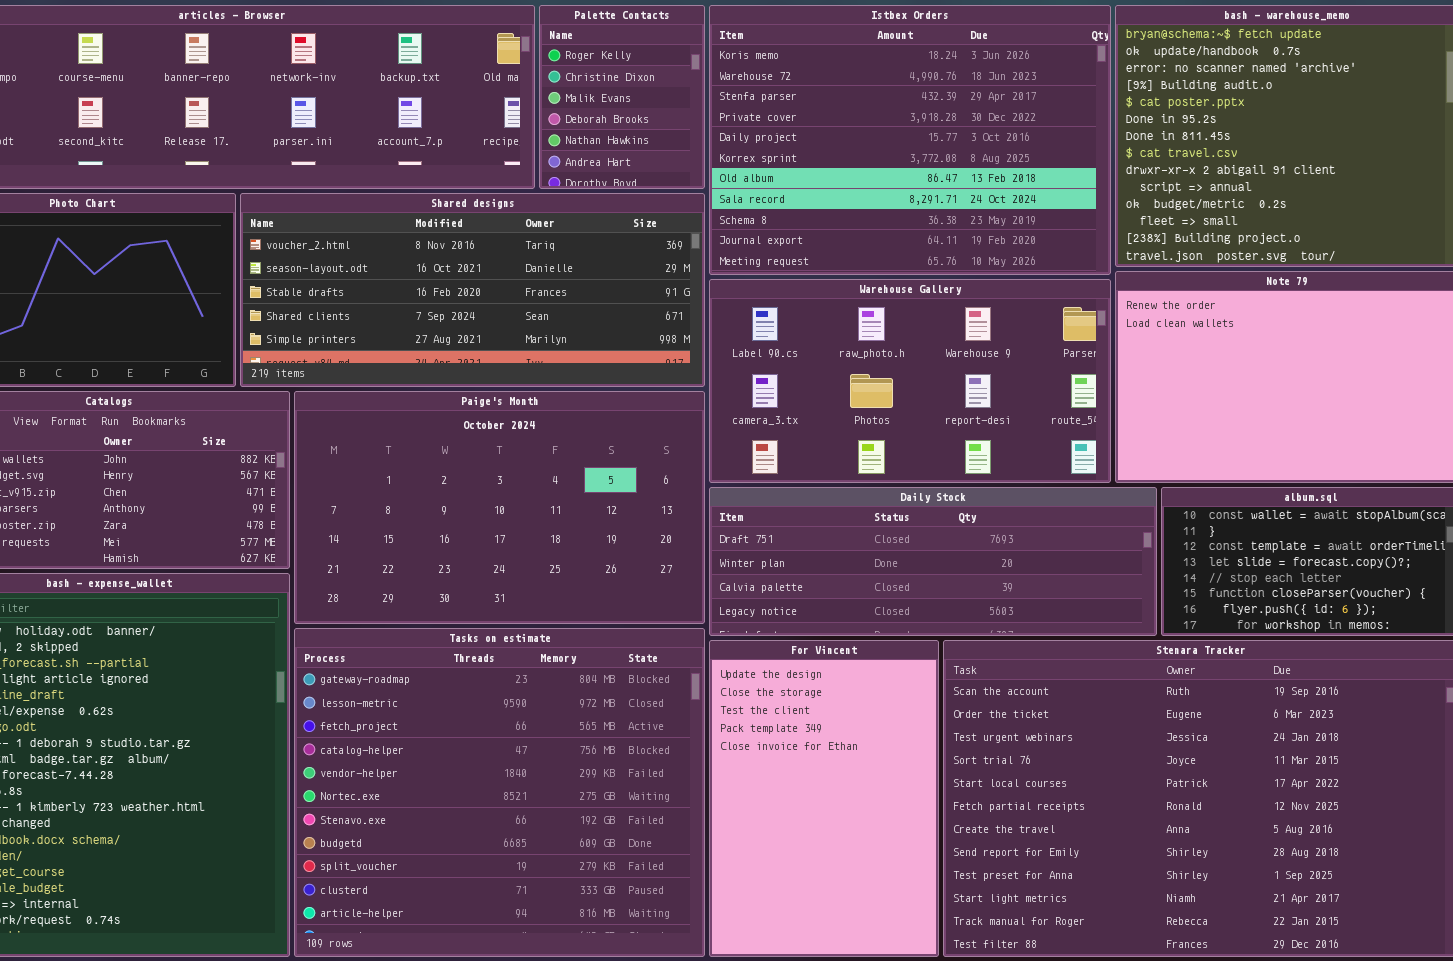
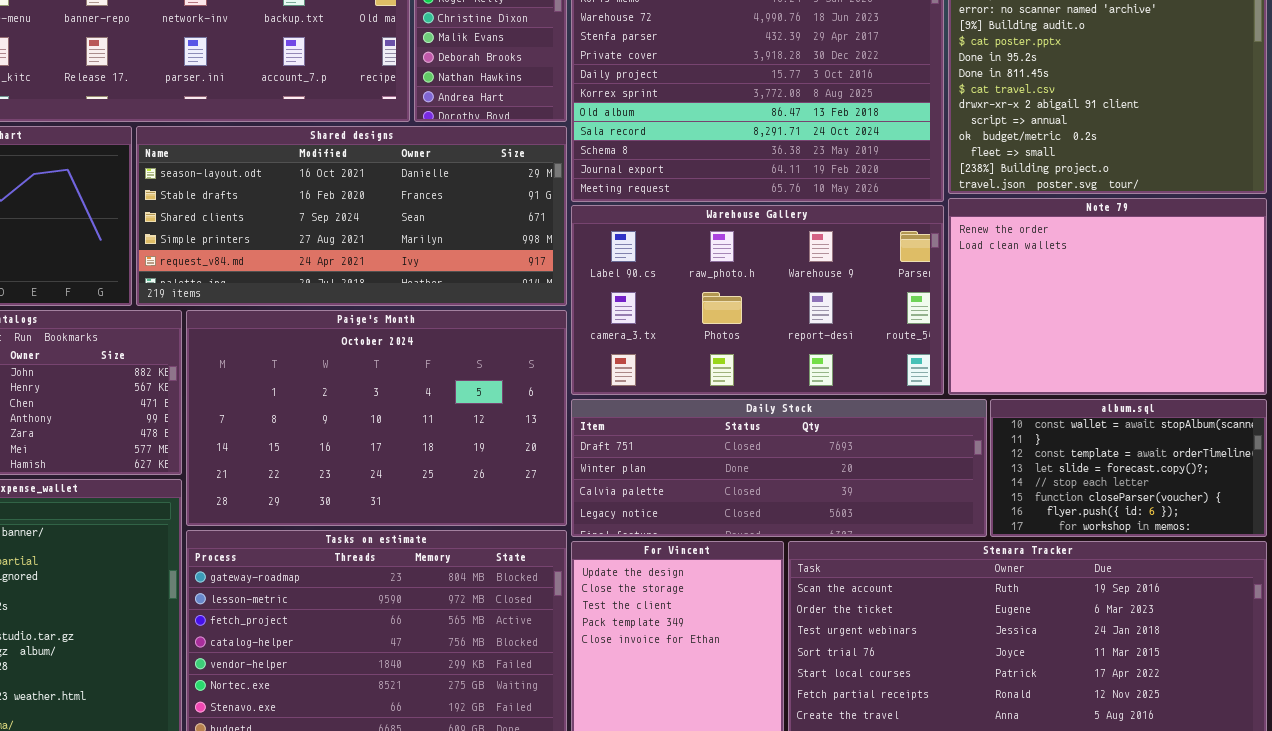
Shared designs: [240,193,705,387] -> [136,126,567,306], scrolled down 1 row

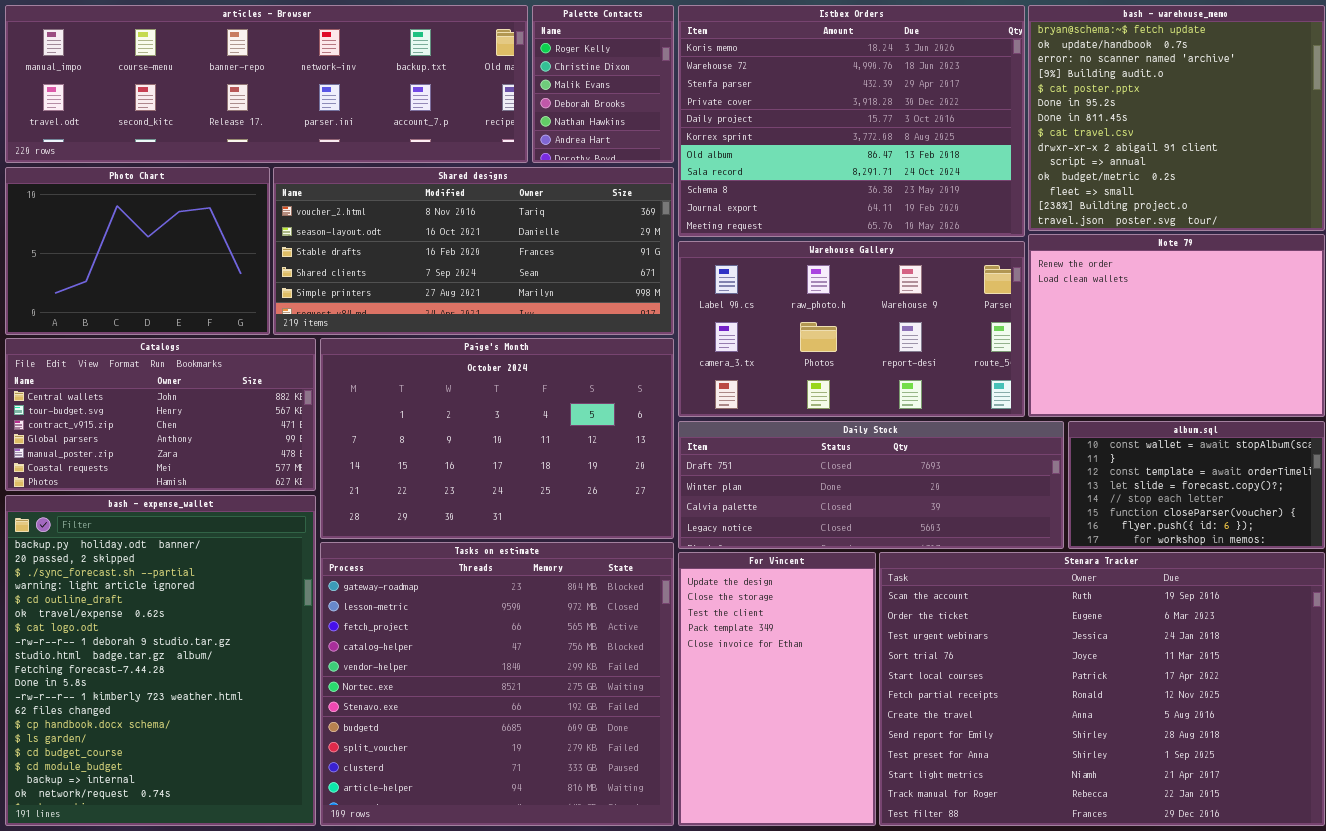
Shared designs: [136,126,567,306] -> [273,167,674,335], scrolled up 1 row

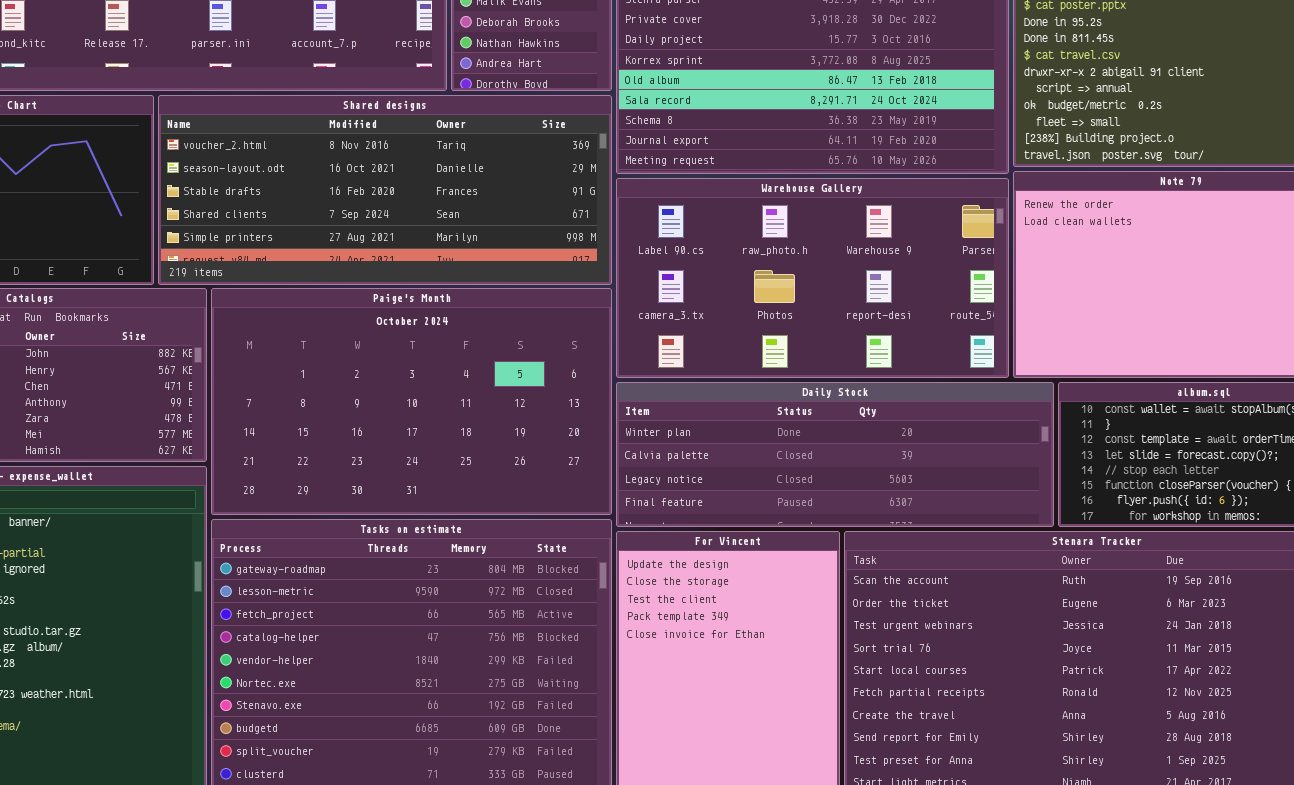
Daily Stock: [678,421,1064,549] -> [616,382,1054,527], scrolled down 1 row

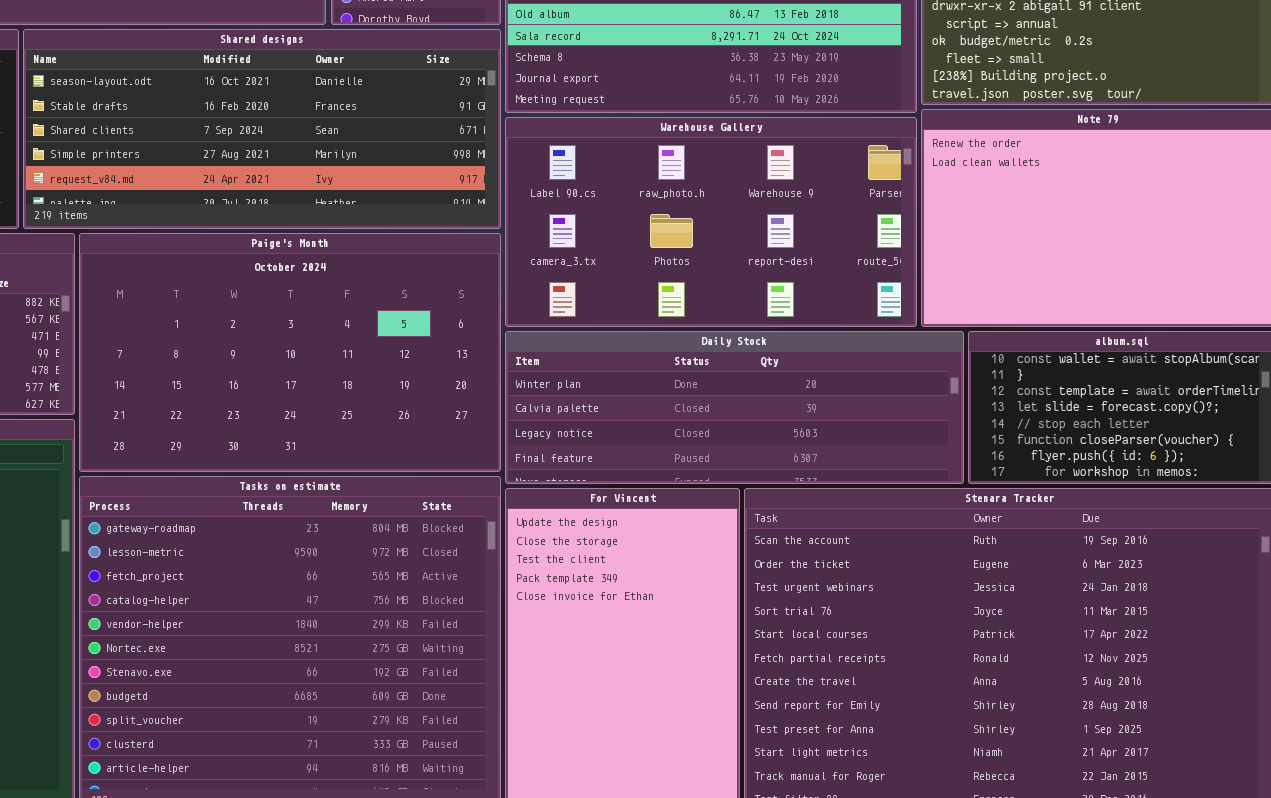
Shared designs: [158,95,612,285] -> [23,29,501,229], scrolled down 1 row

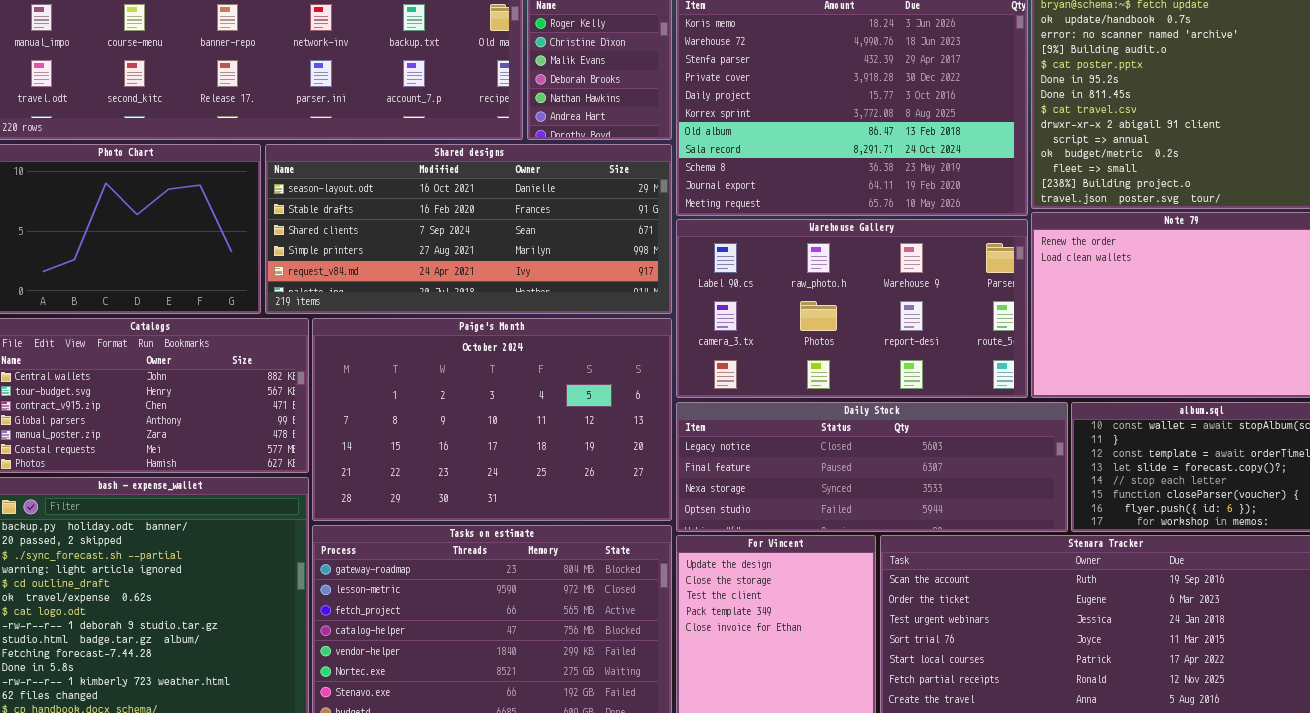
Daily Stock: [505,331,964,484] -> [676,402,1068,532], scrolled down 2 rows

